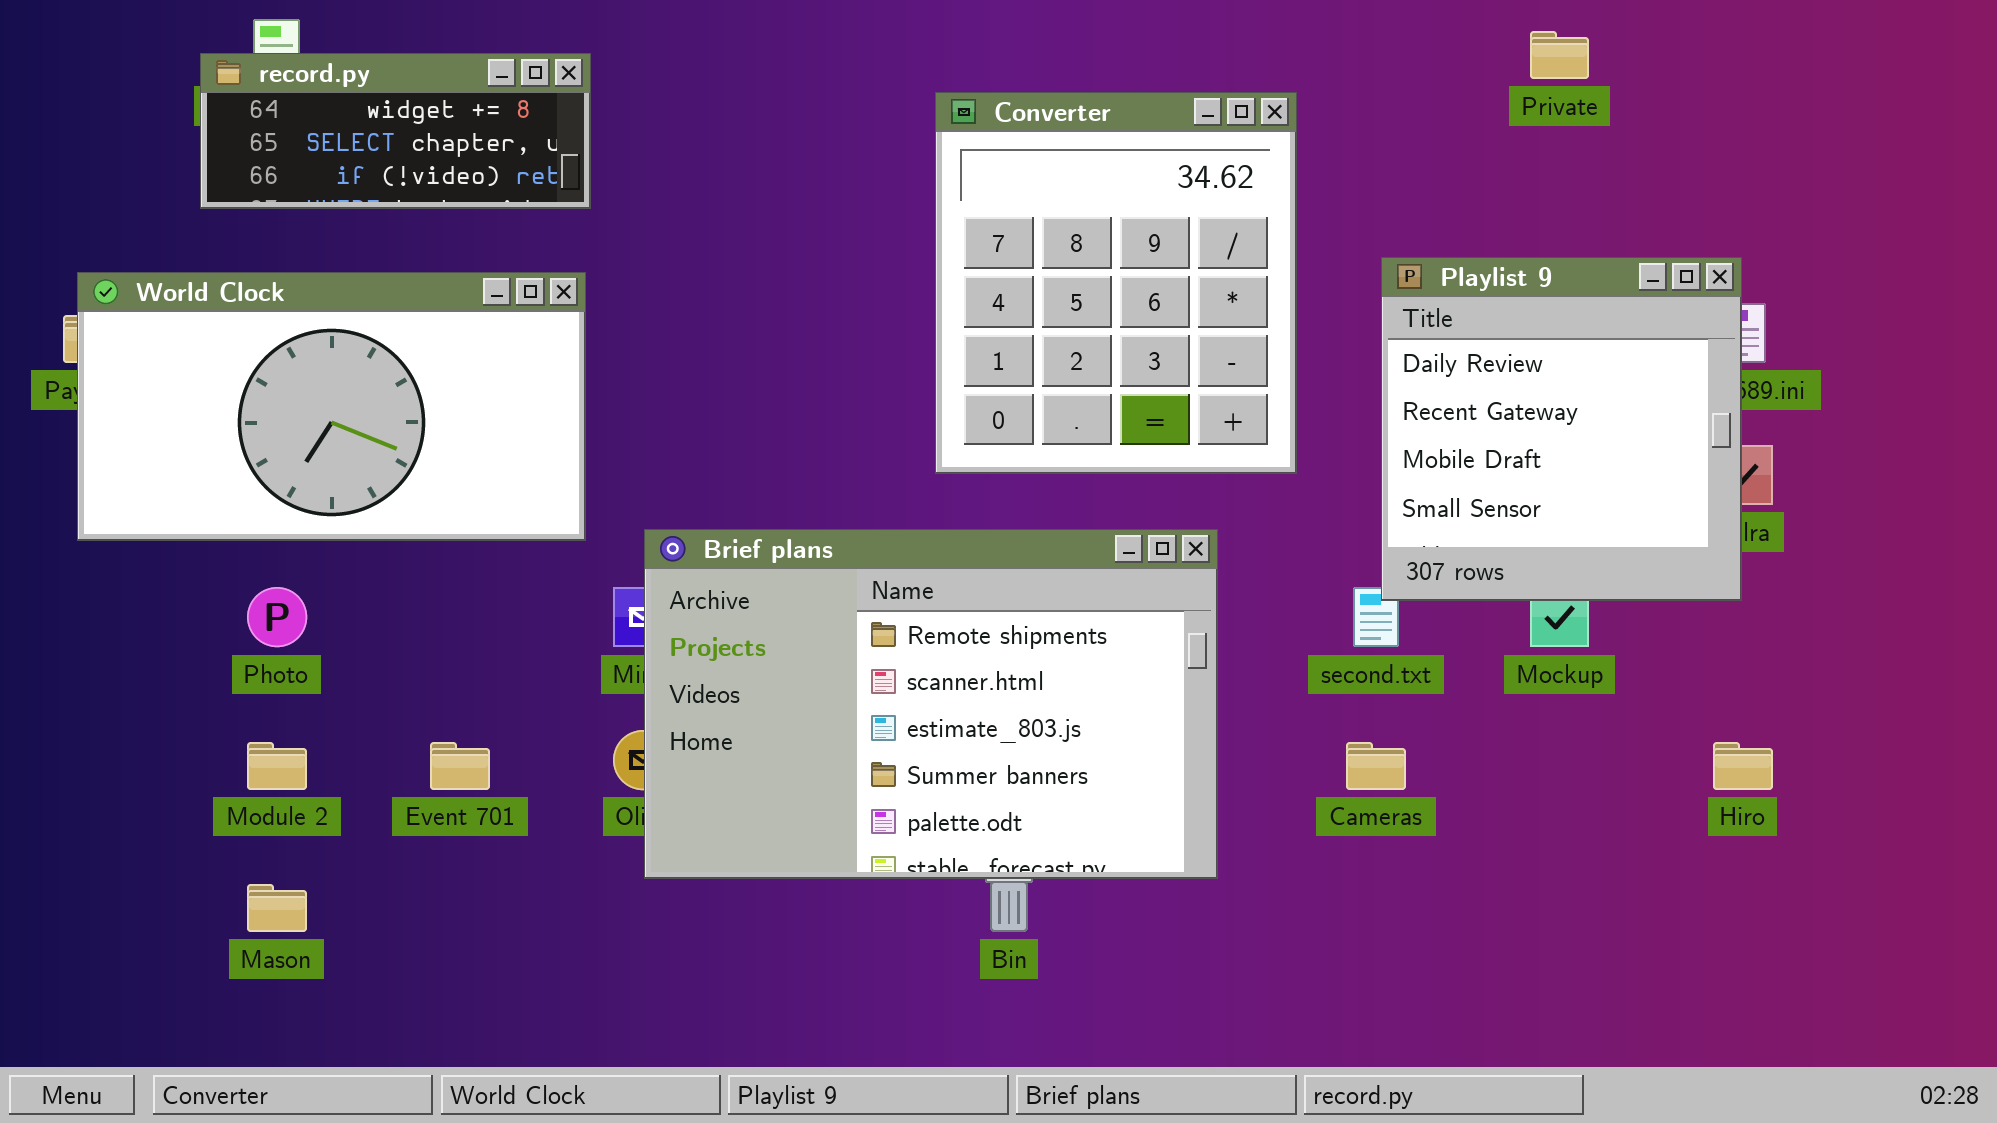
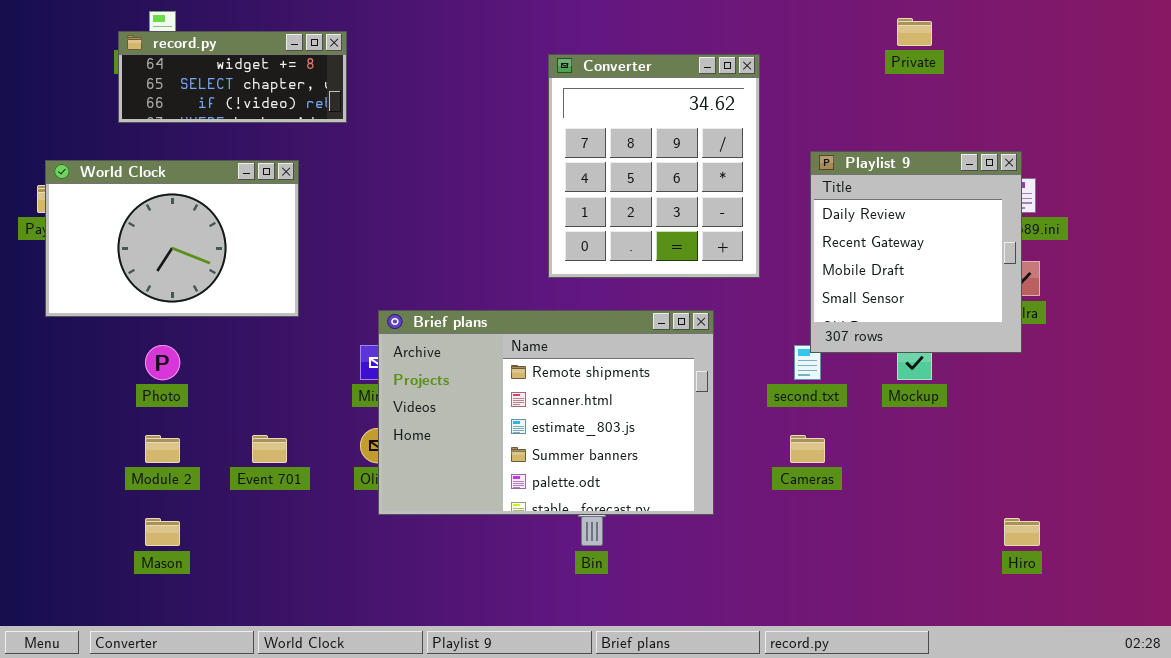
World Clock: [77,272,586,541] -> [45,160,299,317], resized
Hiro: [1713,742,1773,790] -> [1004,518,1040,546], moved

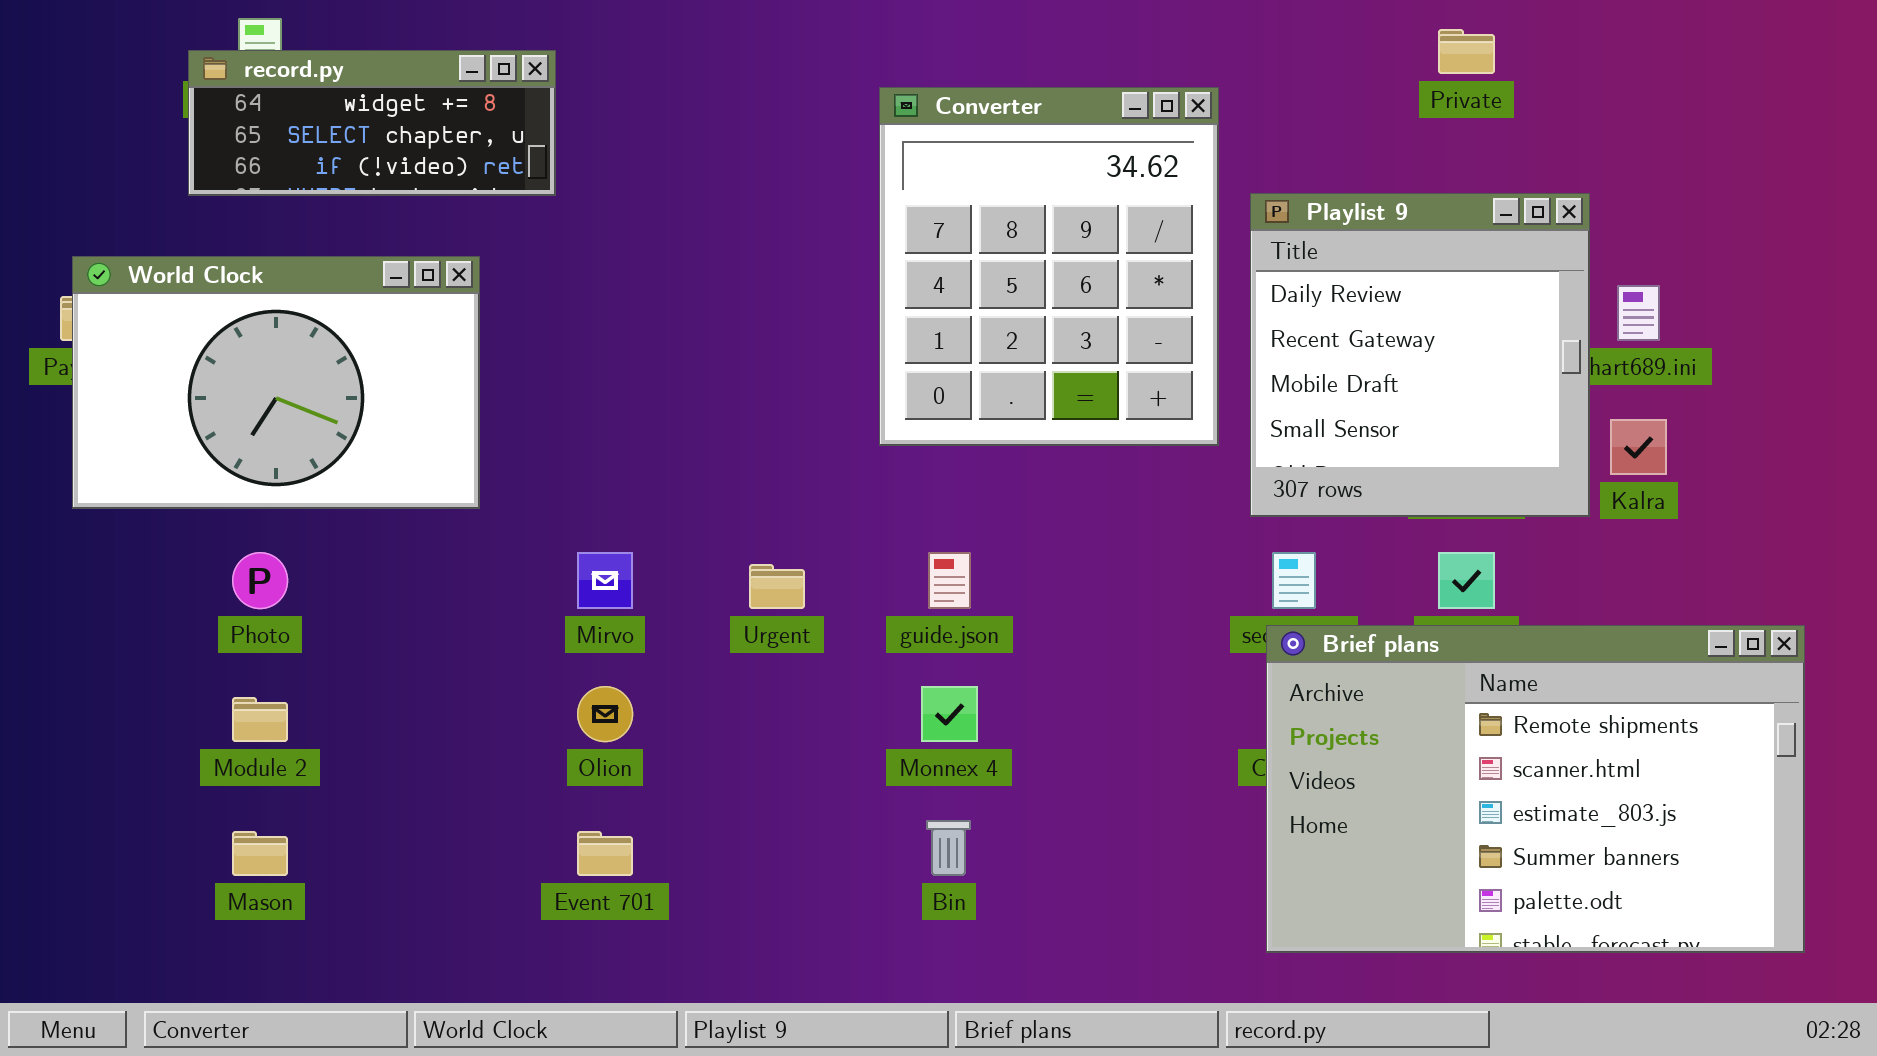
Playlist 9: [810,151,1022,353] -> [1250,193,1590,517], moved
Brief plans: [378,310,714,515] -> [1266,625,1805,953], moved
Event 701: [252,435,287,463] -> [577,831,633,876], moved

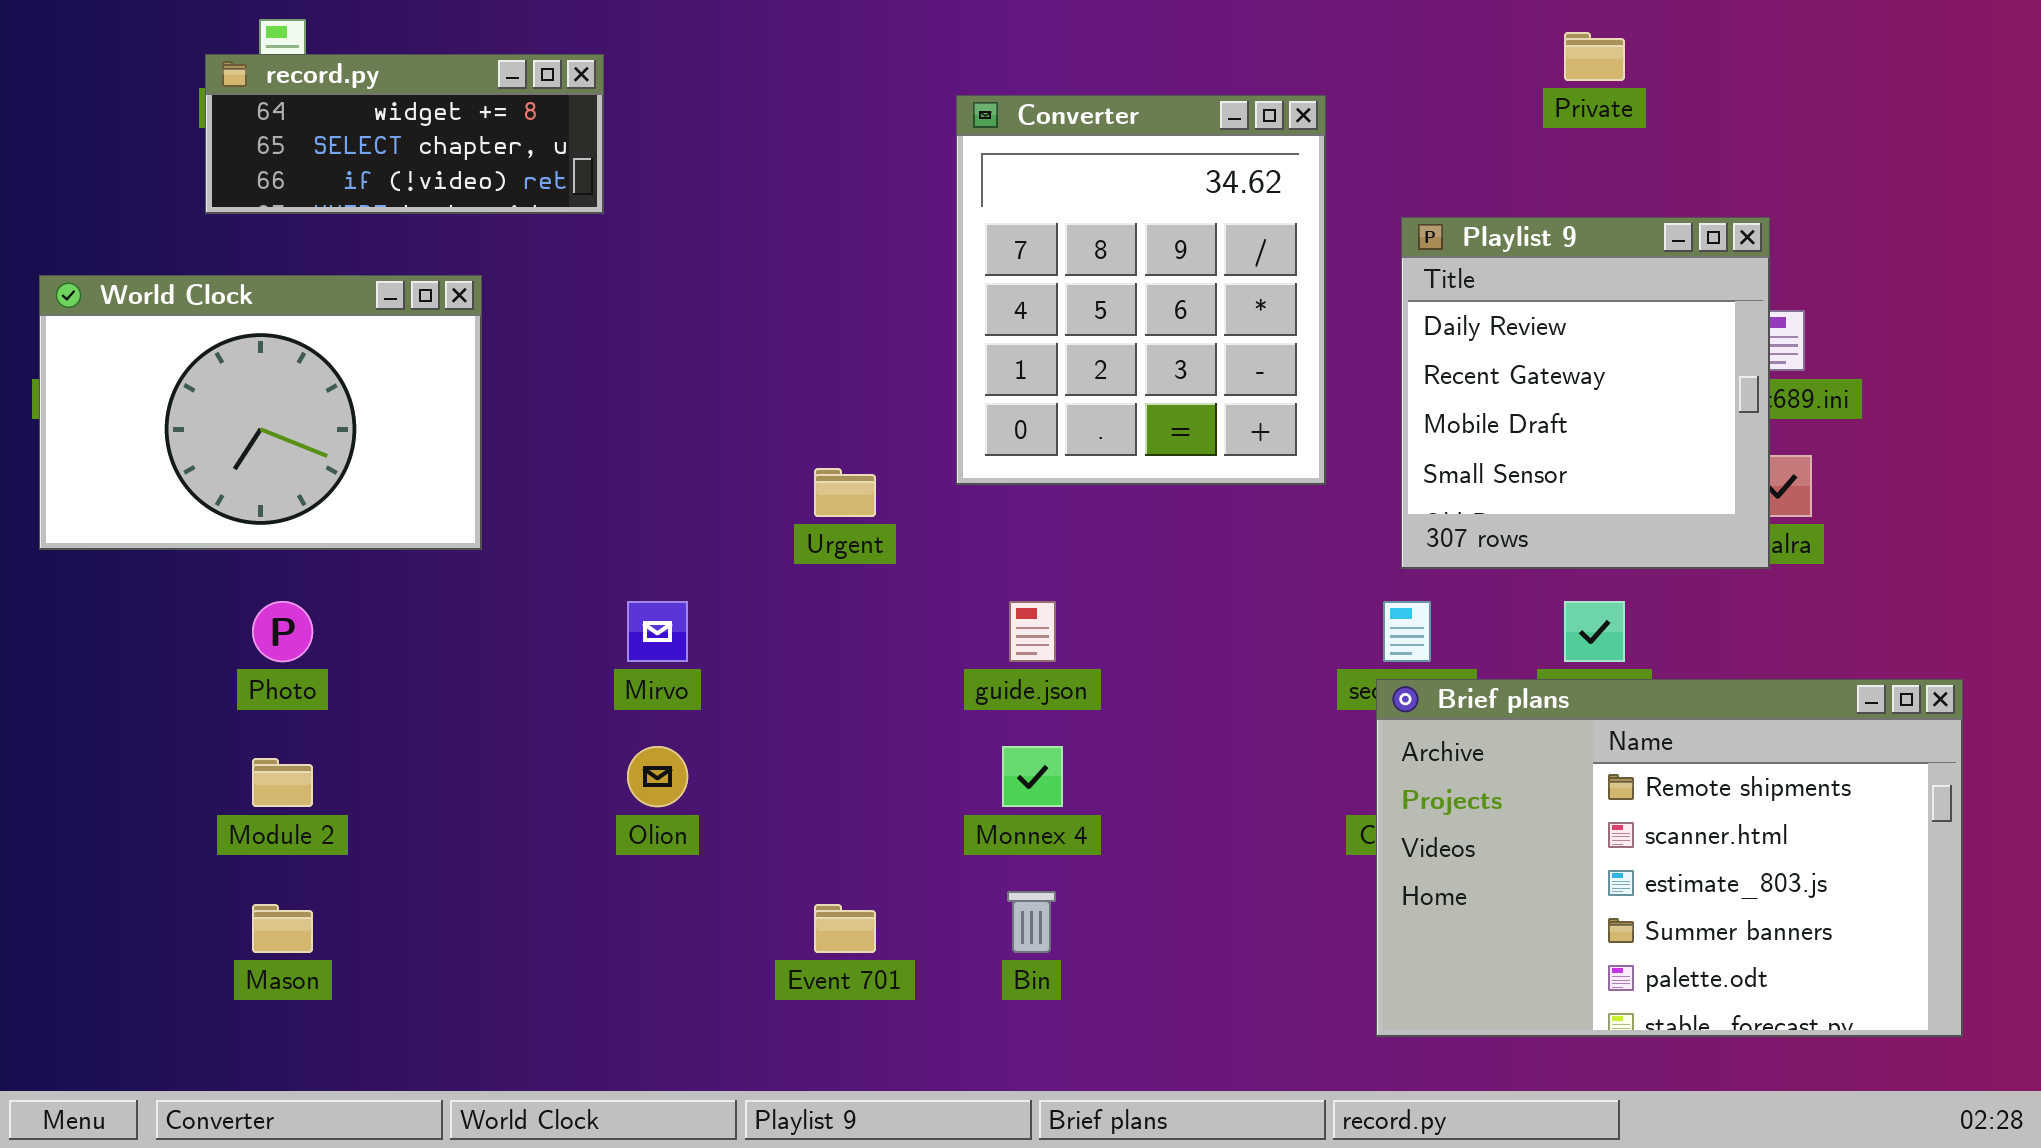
Playlist 9: [1250,193,1590,517] -> [1401,217,1770,569], moved
World Clock: [72,256,480,509] -> [39,275,482,550], moved
Urgent: [749,564,805,609] -> [814,468,876,517], moved
Event 701: [577,831,633,876] -> [814,904,876,953], moved

